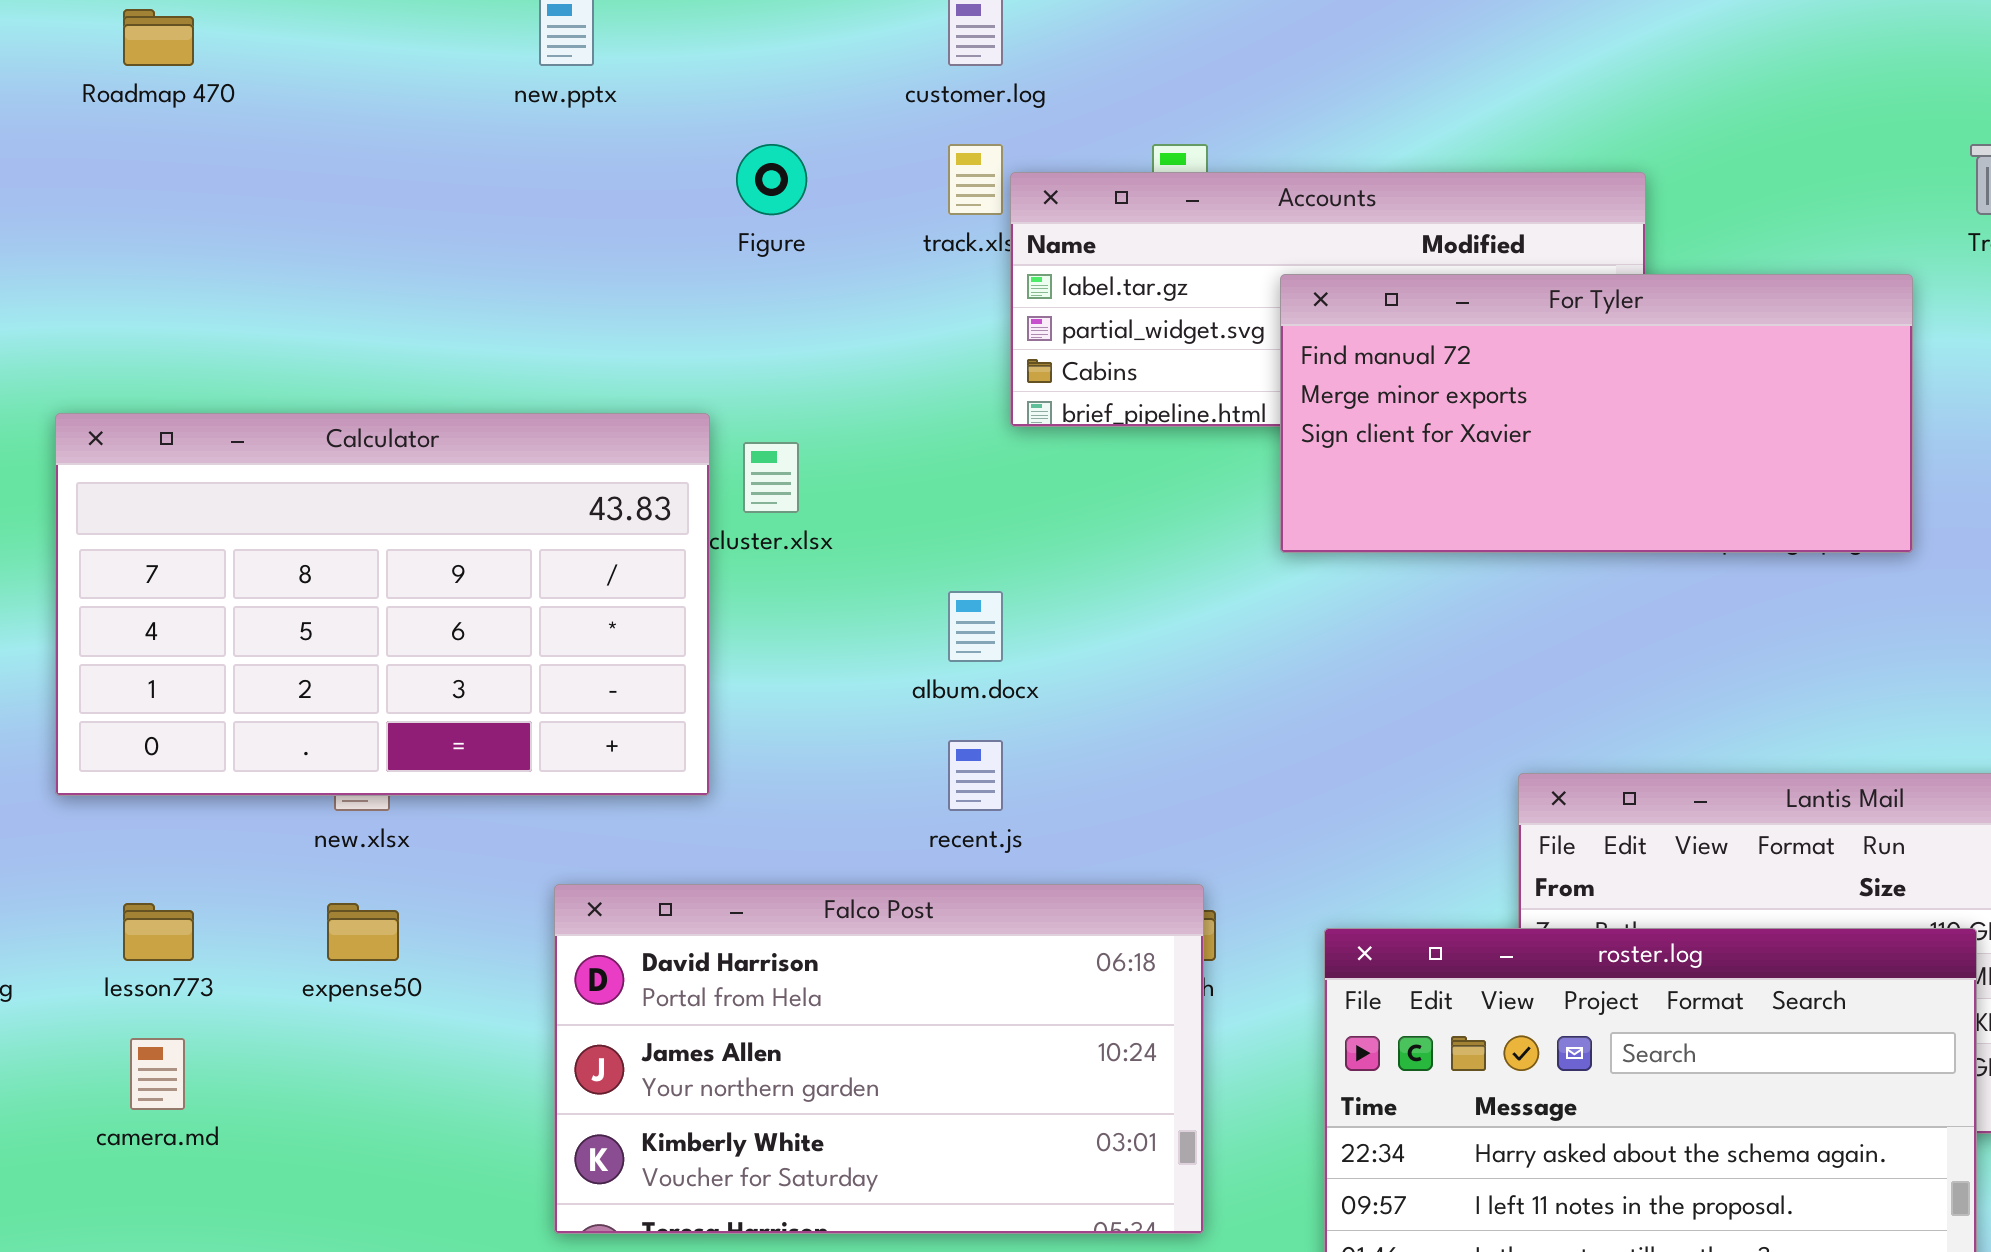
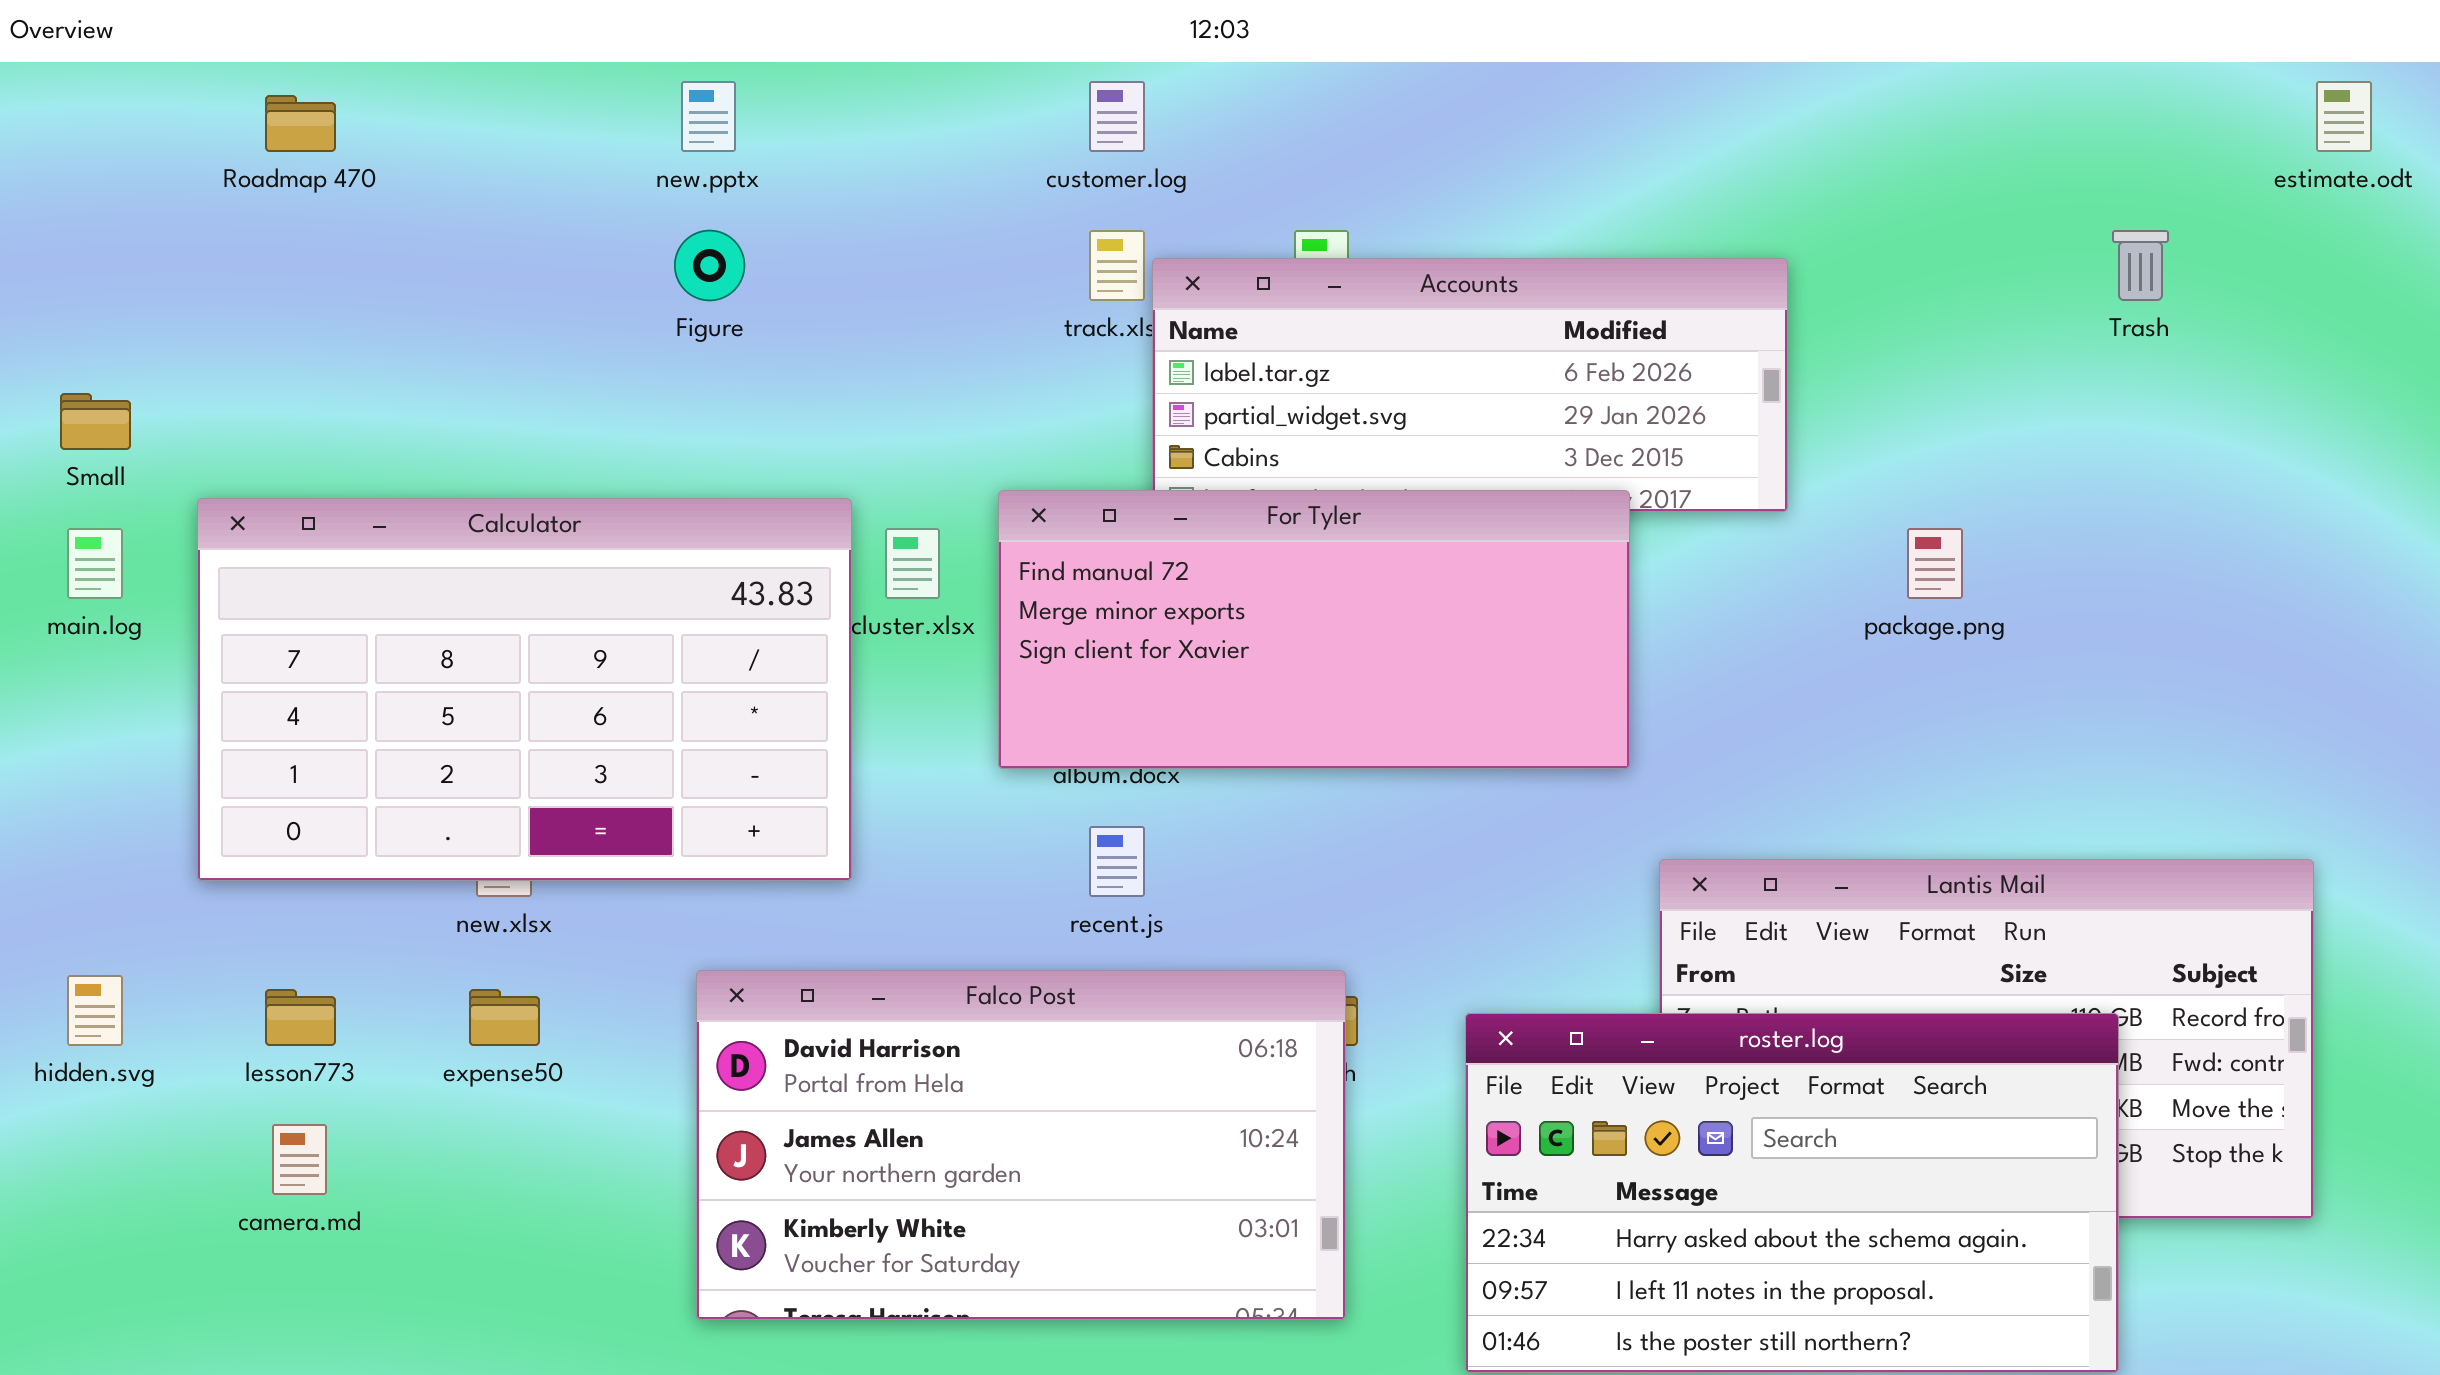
Figure: [736,144,807,215] -> [674,230,745,301], moved
For Tyler: [1280,274,1913,553] -> [998,490,1630,769], moved

